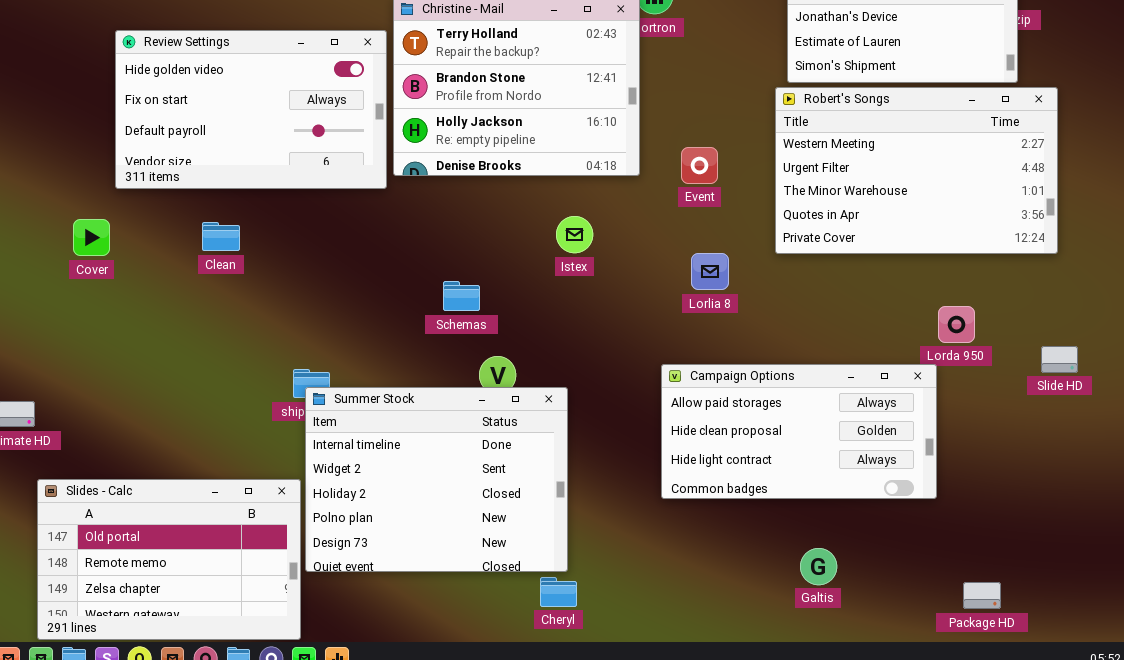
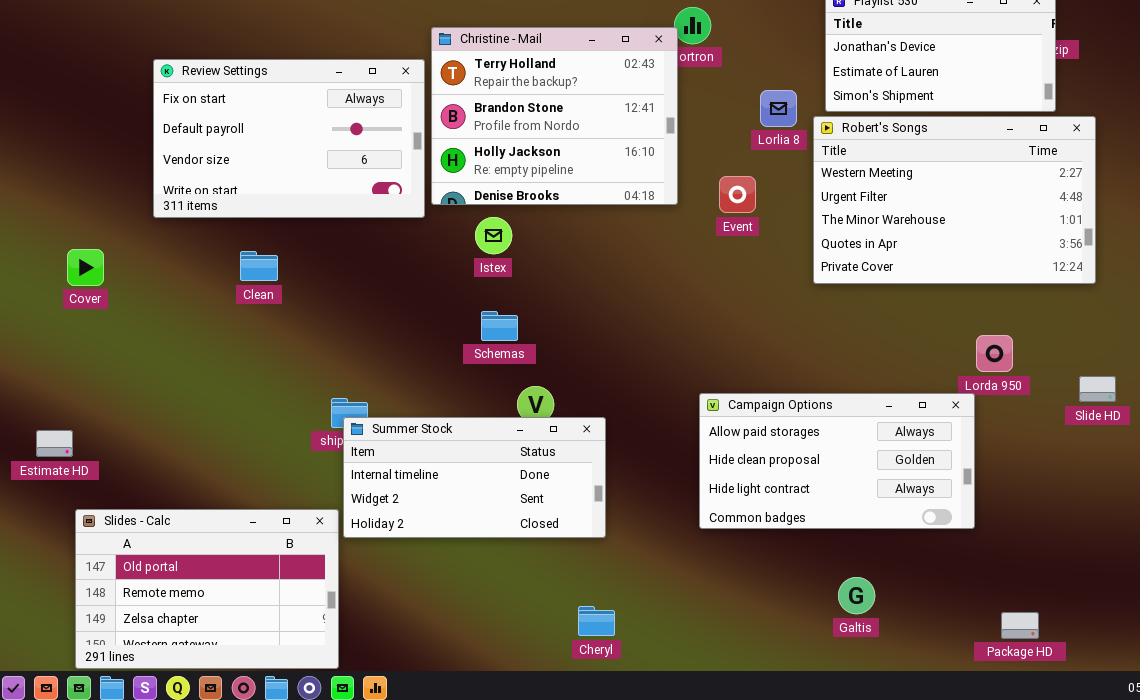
Review Settings: [115,30,387,189] -> [153,59,425,218], scrolled down 1 row
Istex: [556,216,593,253] -> [475,217,512,254], moved
Cover: [73,219,110,256] -> [67,249,104,286], moved
Lorlia 8: [691,253,729,290] -> [760,90,797,127], moved
Summer Stock: [305,387,568,572] -> [343,417,606,538], resized

